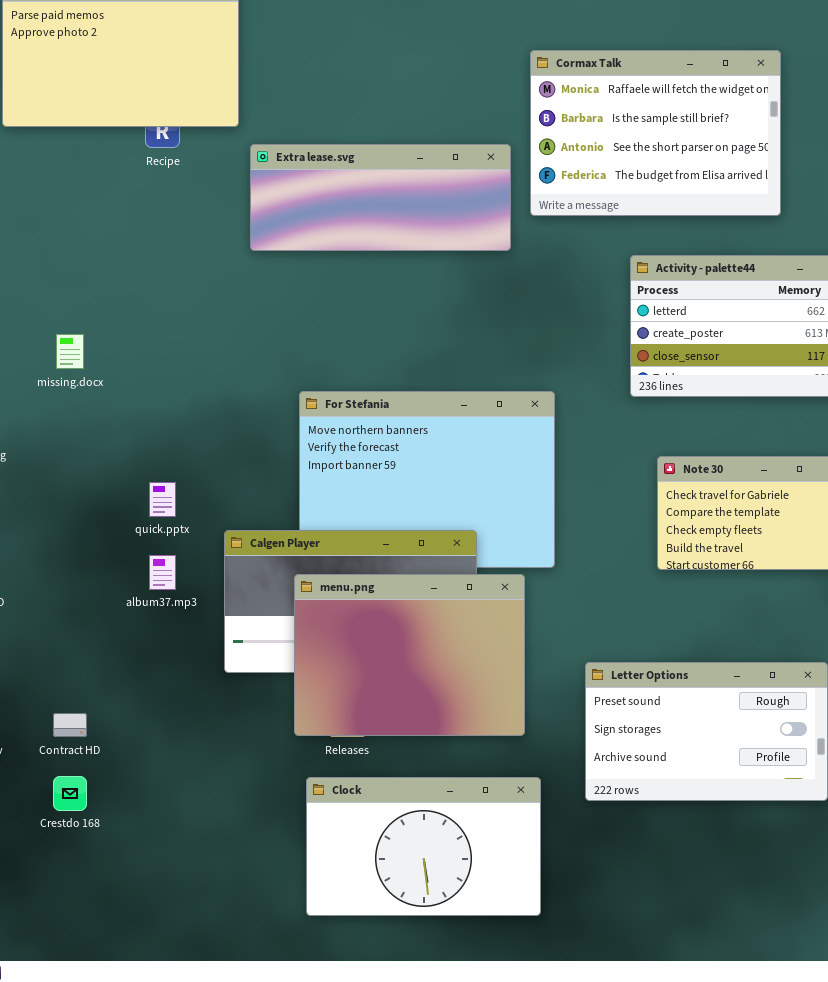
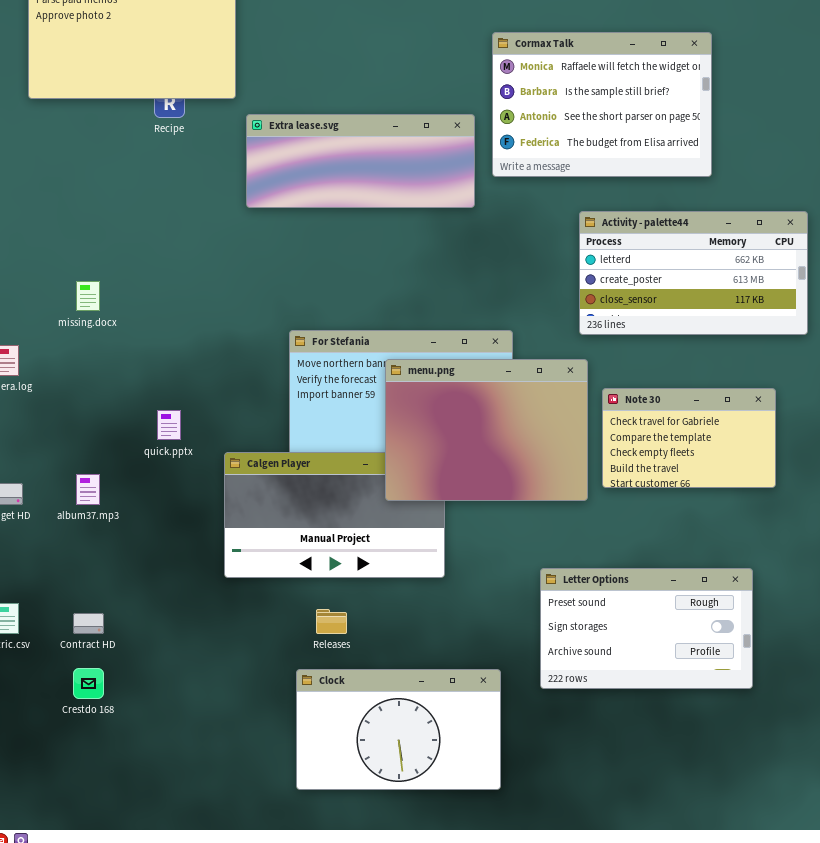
album37.mp3: [149,555,176,590] -> [76,474,100,505], moved
menu.png: [294,574,525,736] -> [385,359,588,501], moved

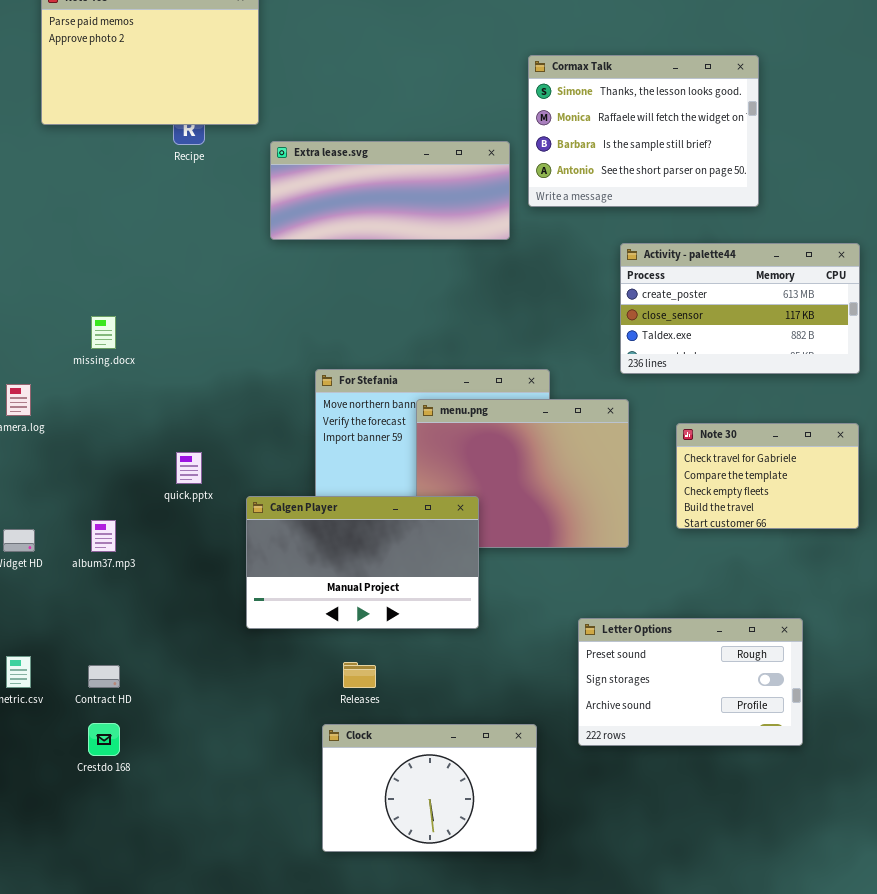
Cormax Talk: [492,32,712,177] -> [528,55,759,207], scrolled up 1 row
Activity - palette44: [579,211,808,335] -> [620,243,860,374], scrolled down 1 row
Note 30: [602,388,776,488] -> [676,423,859,529], moved
Calgen Player: [224,452,445,578] -> [246,496,479,629], raised

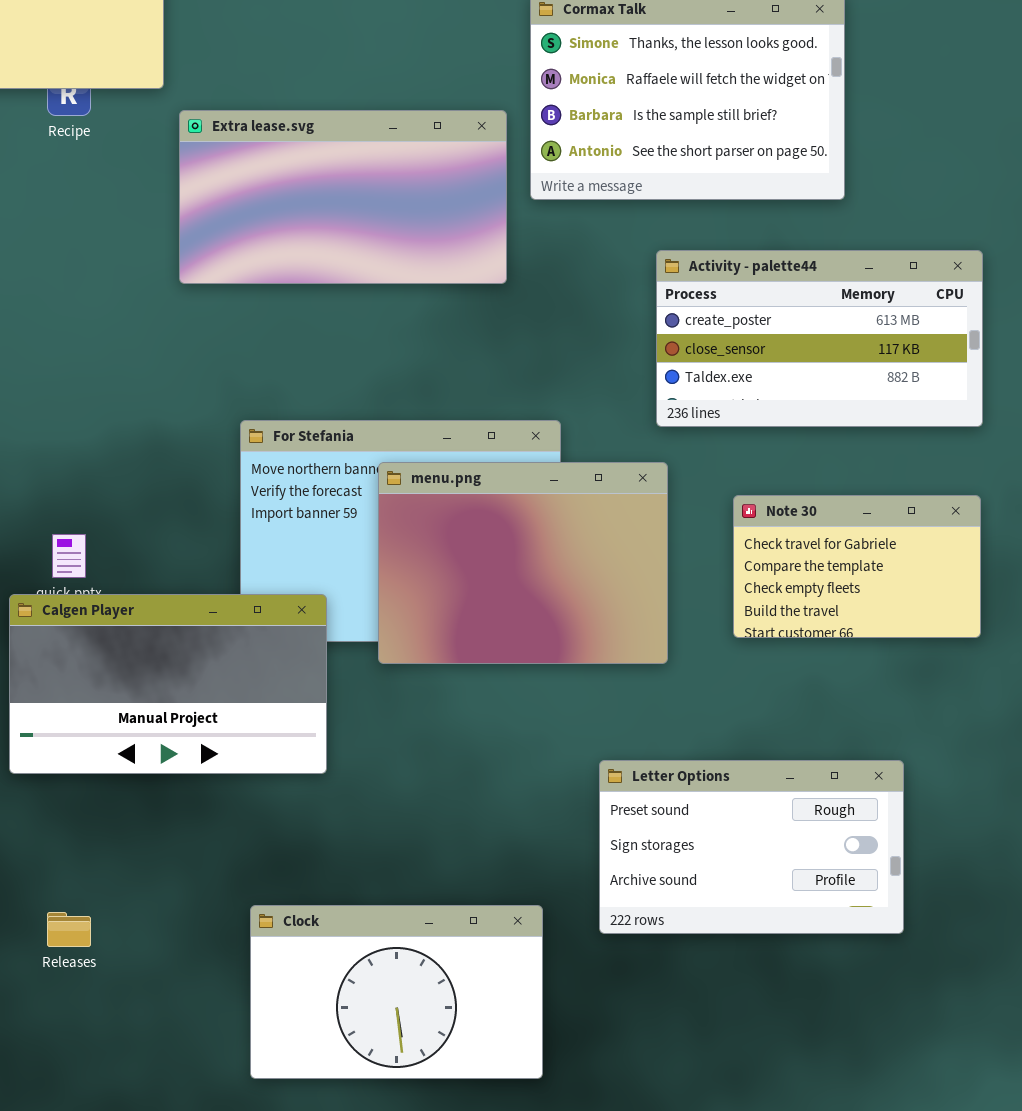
Extra lease.svg: [270,141,510,240] -> [179,110,507,284], resized
Calgen Player: [246,496,479,629] -> [9,594,327,774], moved
Releases: [343,662,376,688] -> [47,912,91,947], moved

